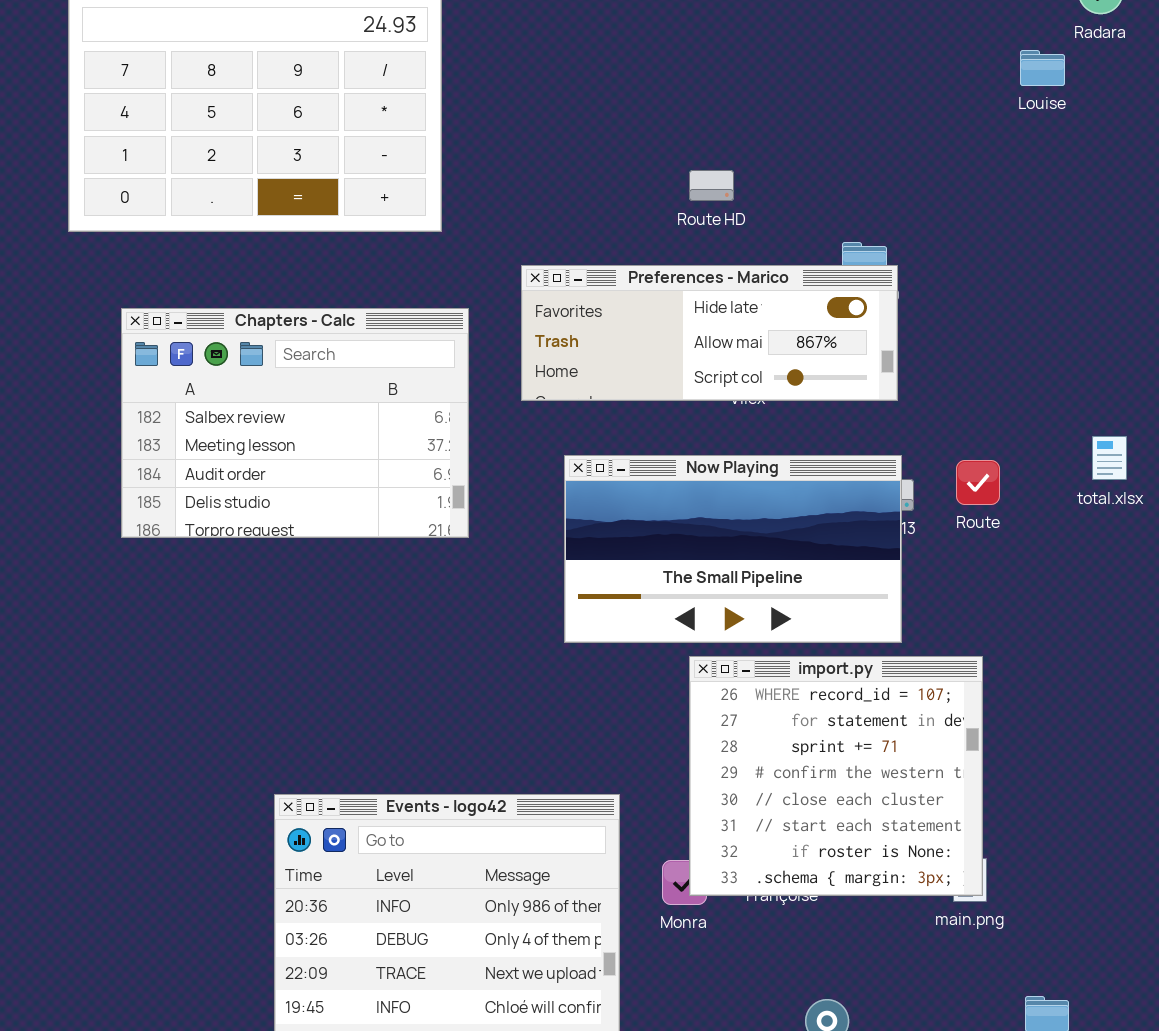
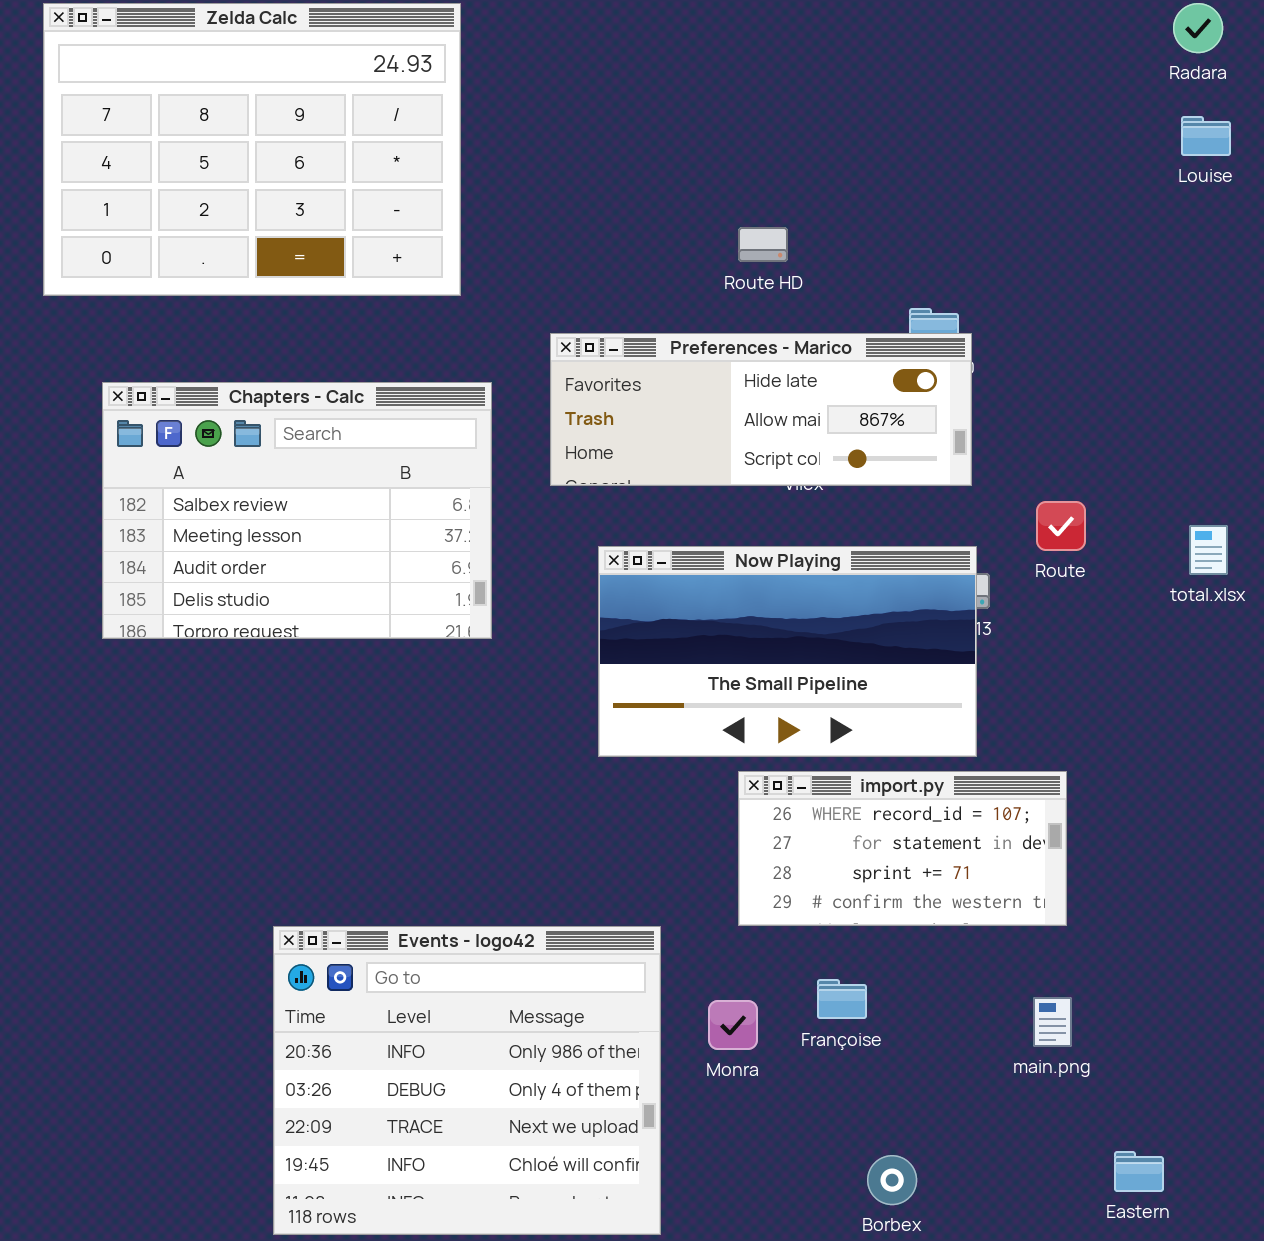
Louise: [1020,50,1065,86] -> [1181,116,1231,156], moved
Route: [956,460,1000,505] -> [1036,501,1086,551], moved
import.py: [689,656,983,896] -> [738,771,1067,926], resized

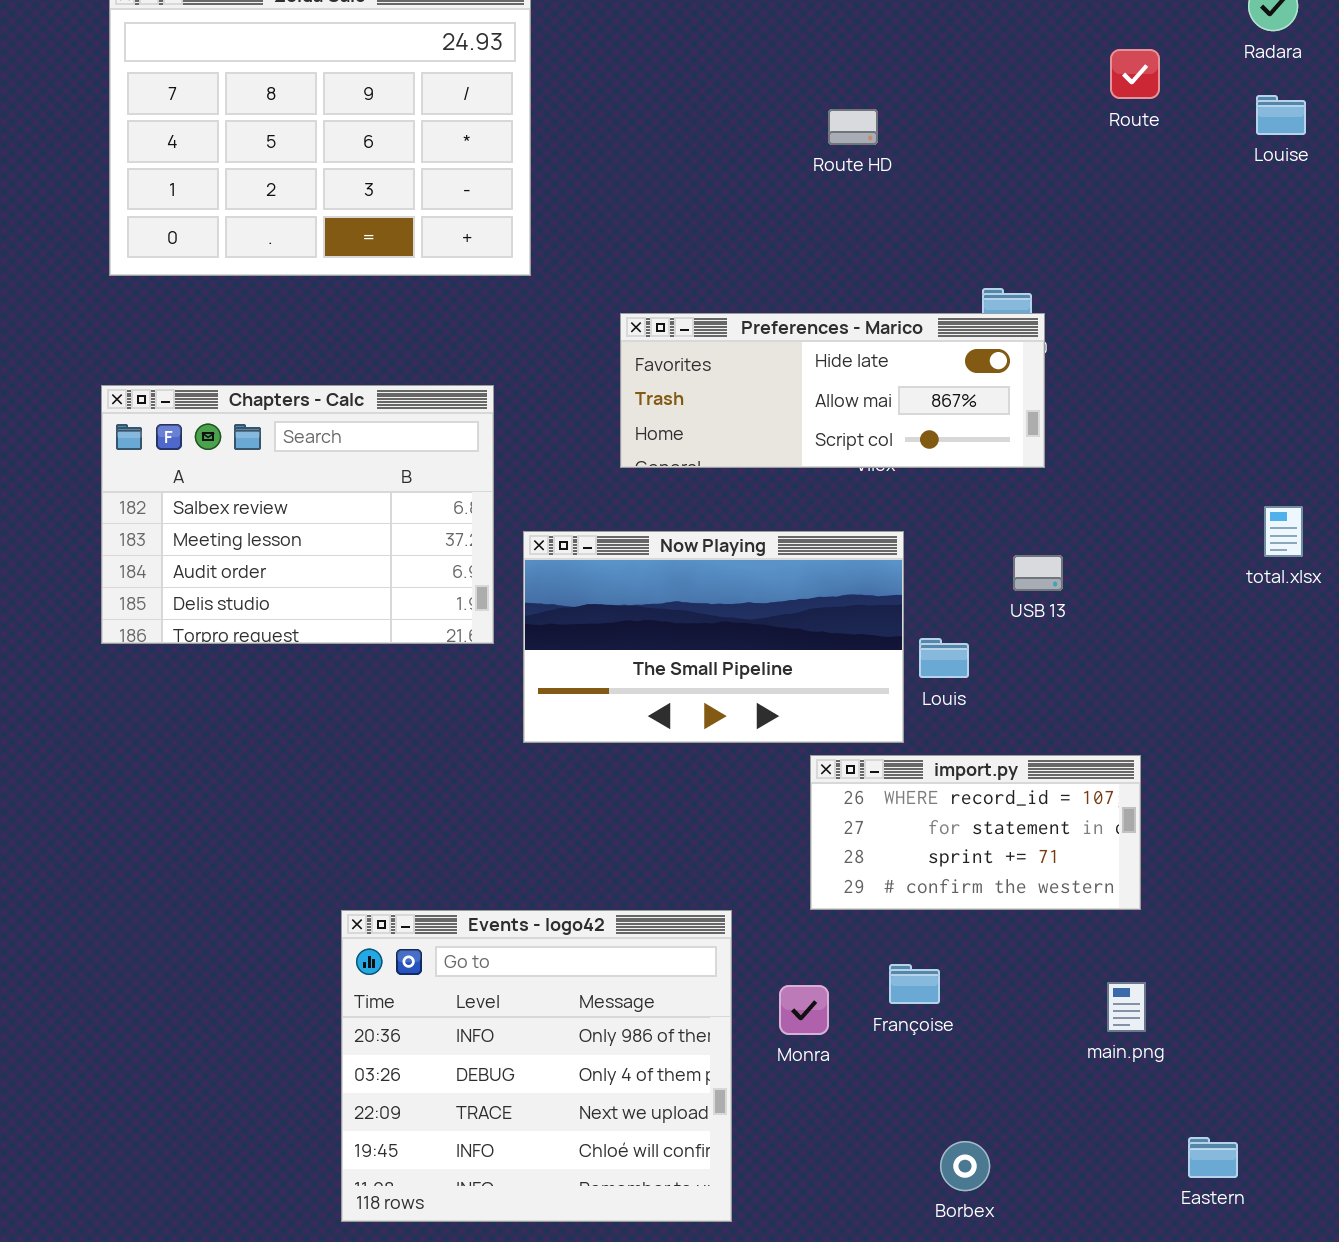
Route HD: [738,227,788,262] -> [828,109,878,145], moved
Chapters - Calc: [102,382,492,639] -> [101,385,494,644], moved
Route: [1036,501,1086,551] -> [1110,49,1160,99], moved
Now Playing: [598,546,977,757] -> [523,531,904,743], moved

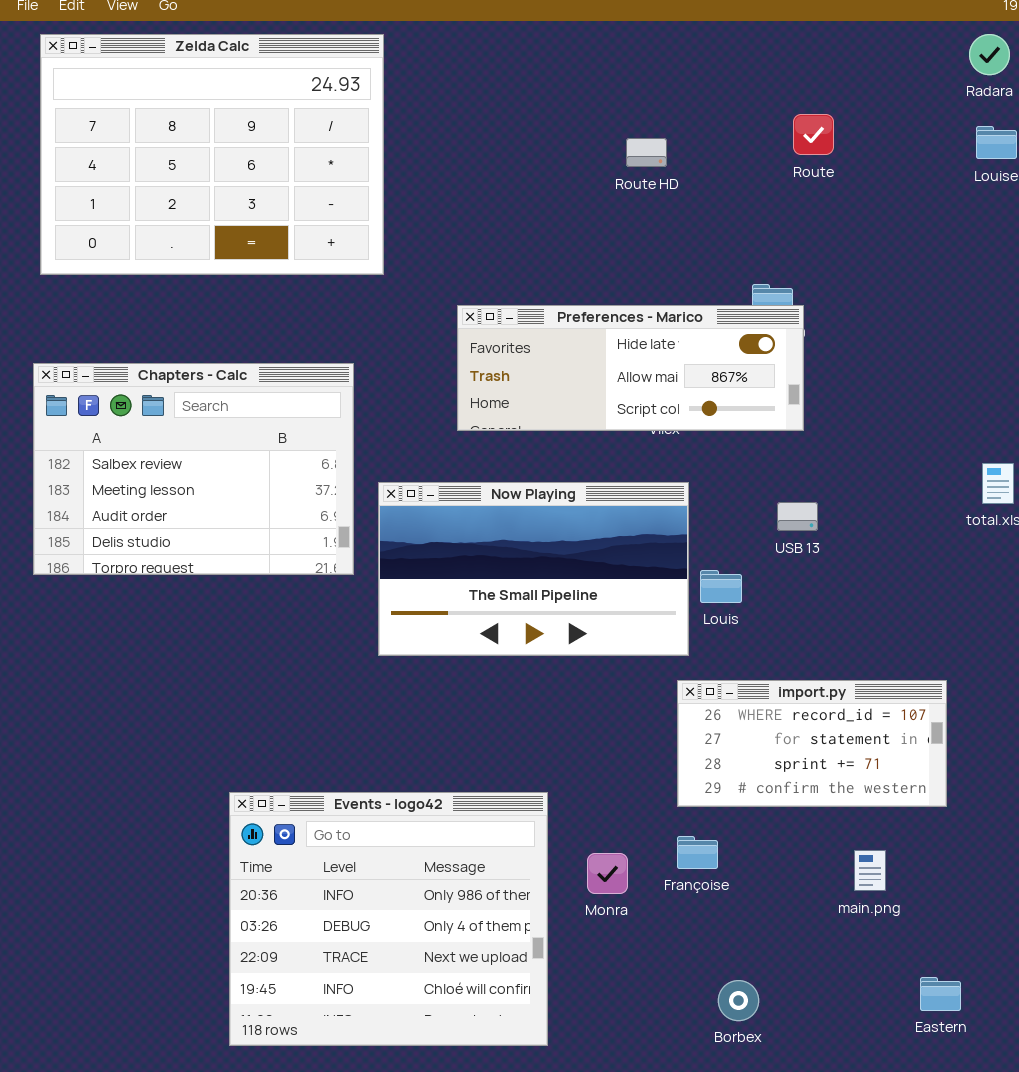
Route: [1110,49,1160,99] -> [793,114,834,155], moved
import.py: [810,755,1141,910] -> [677,680,947,807], moved

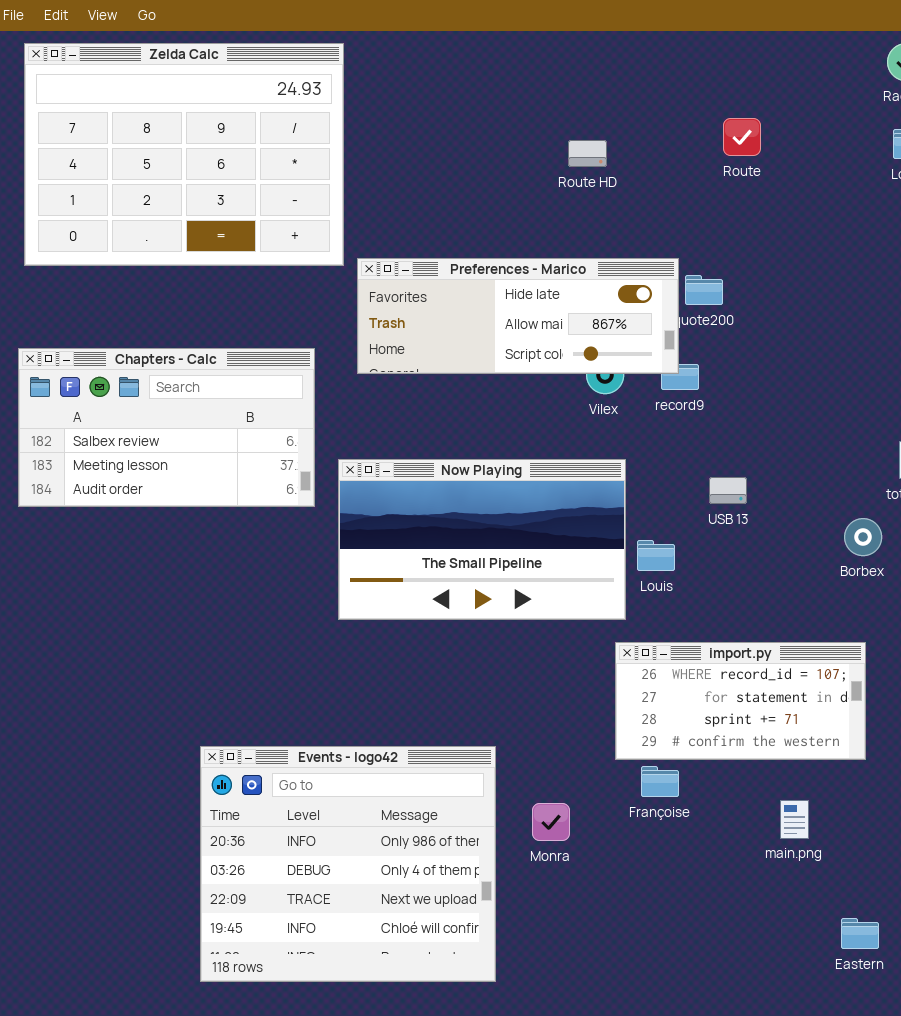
Preferences - Marico: [457,305,804,431] -> [357,258,679,374], moved
Chapters - Calc: [33,363,354,575] -> [18,348,315,507], resized
Françoise: [677,836,718,869] -> [641,766,679,797], moved
Borbex: [718,980,759,1021] -> [844,518,882,556], moved

